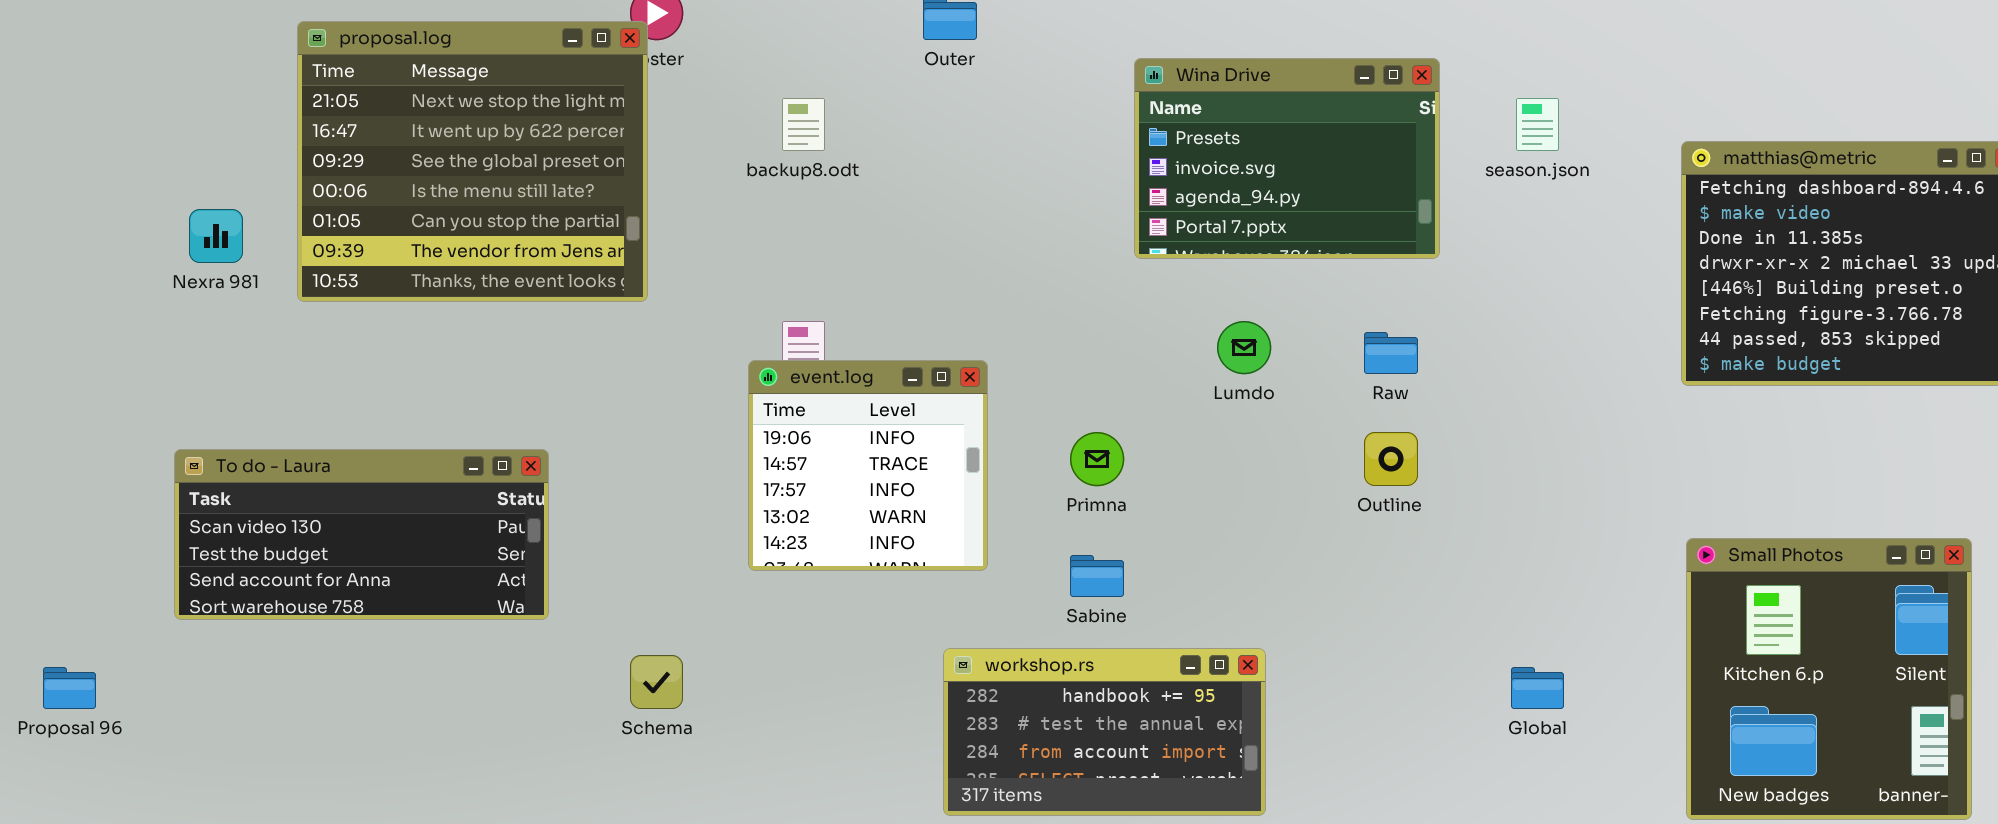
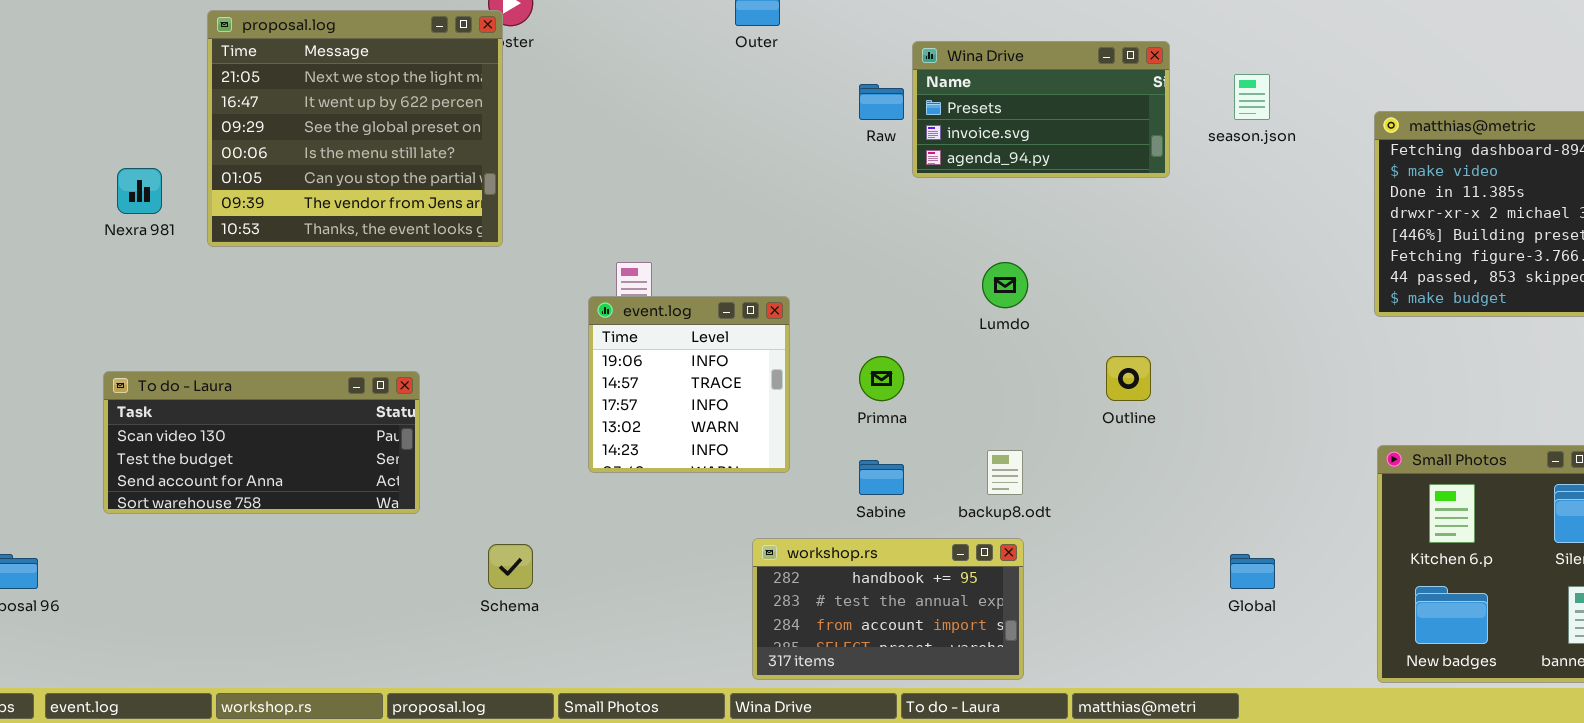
Wina Drive: [1134,58,1440,259] -> [912,41,1170,178], resized
backup8.odt: [782,98,825,151] -> [987,450,1023,495], moved
Raw: [1364,332,1418,374] -> [859,84,904,120], moved

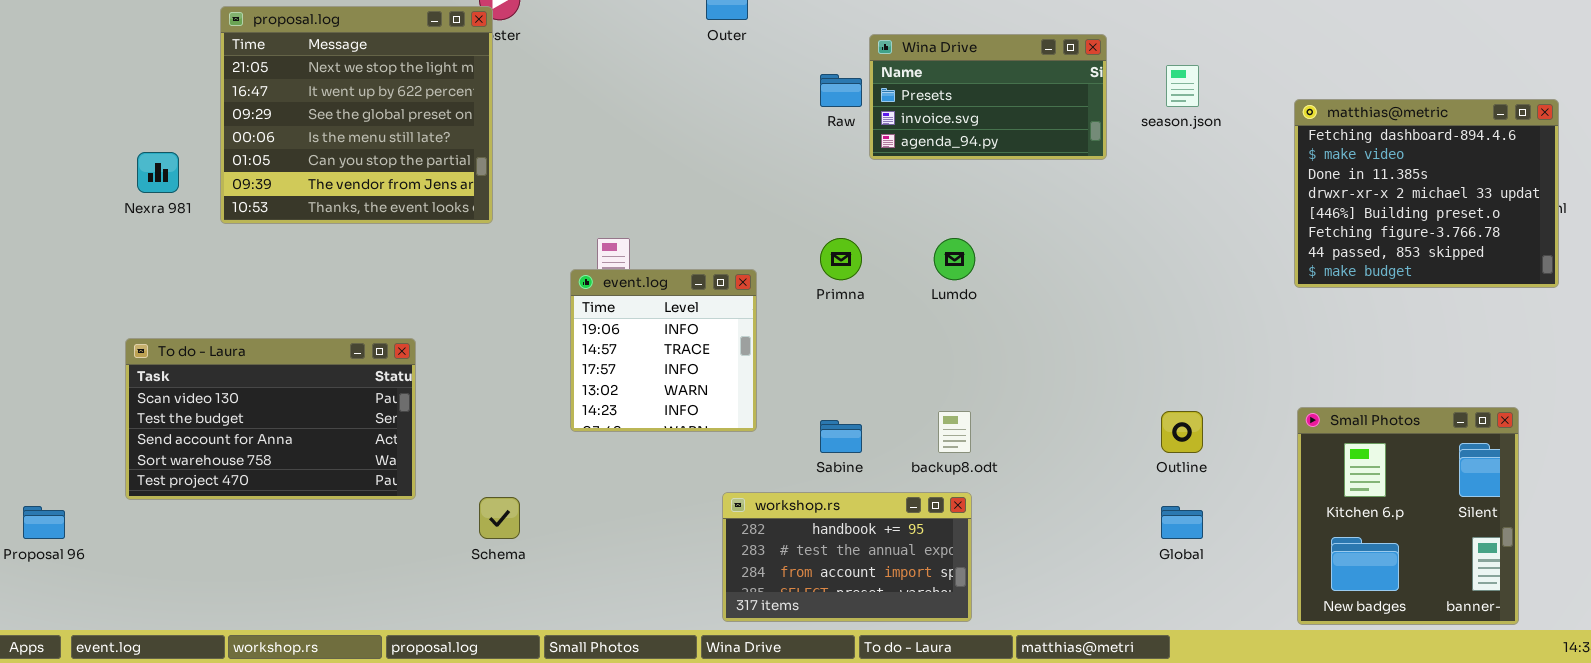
Primna: [859,356,904,401] -> [820,238,862,280], moved
Outline: [1106,356,1151,401] -> [1161,411,1203,453], moved
To do - Laura: [103,371,420,514] -> [125,338,416,500], resized

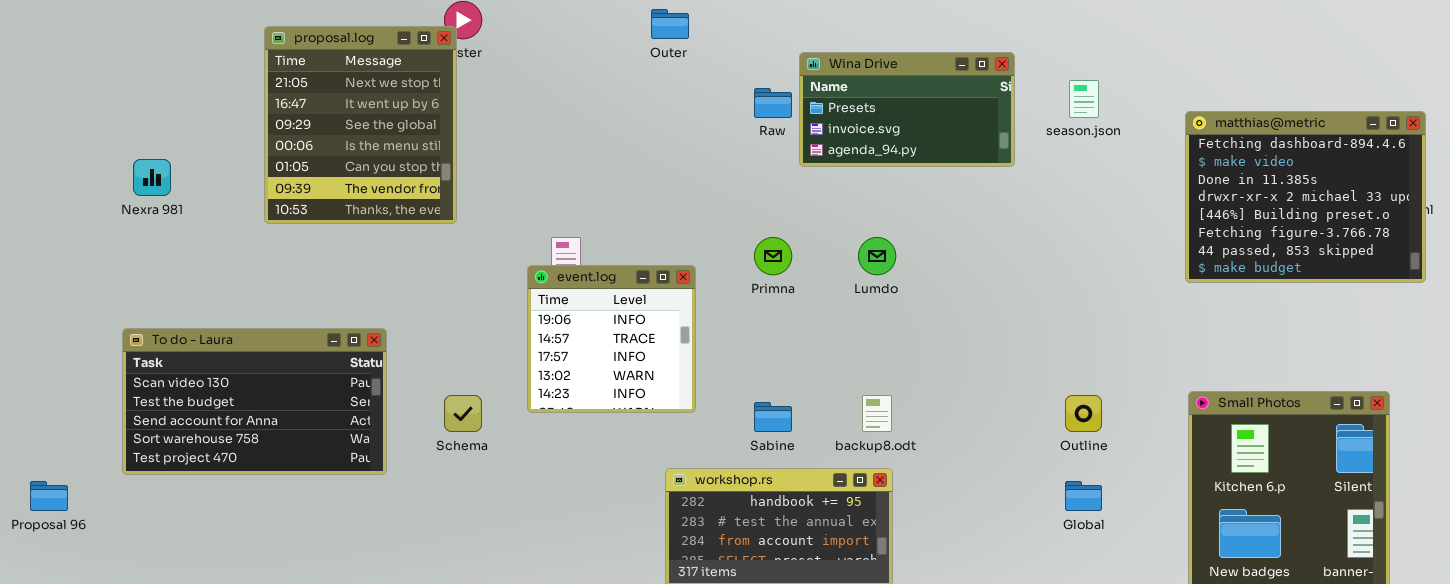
proposal.log: [220,6,493,224] -> [264,26,457,224], resized
Schema: [479,497,520,539] -> [444,395,482,432], moved

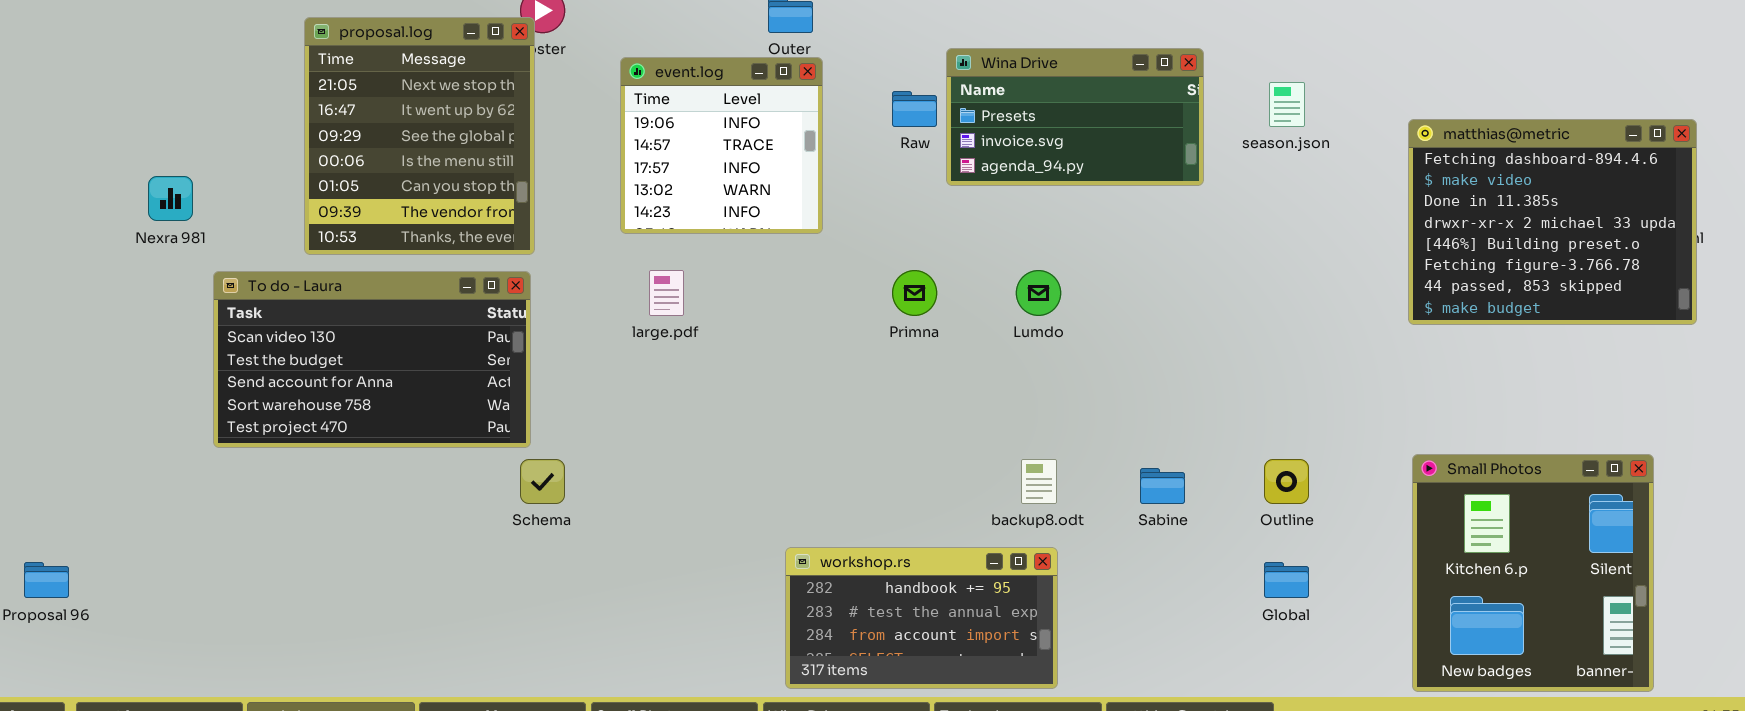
event.log: [527,265,696,413] -> [620,57,823,234], moved
To do - Laura: [122,328,387,475] -> [213,271,531,448], moved
Sabine: [754,402,792,432] -> [1140,468,1185,504], moved

